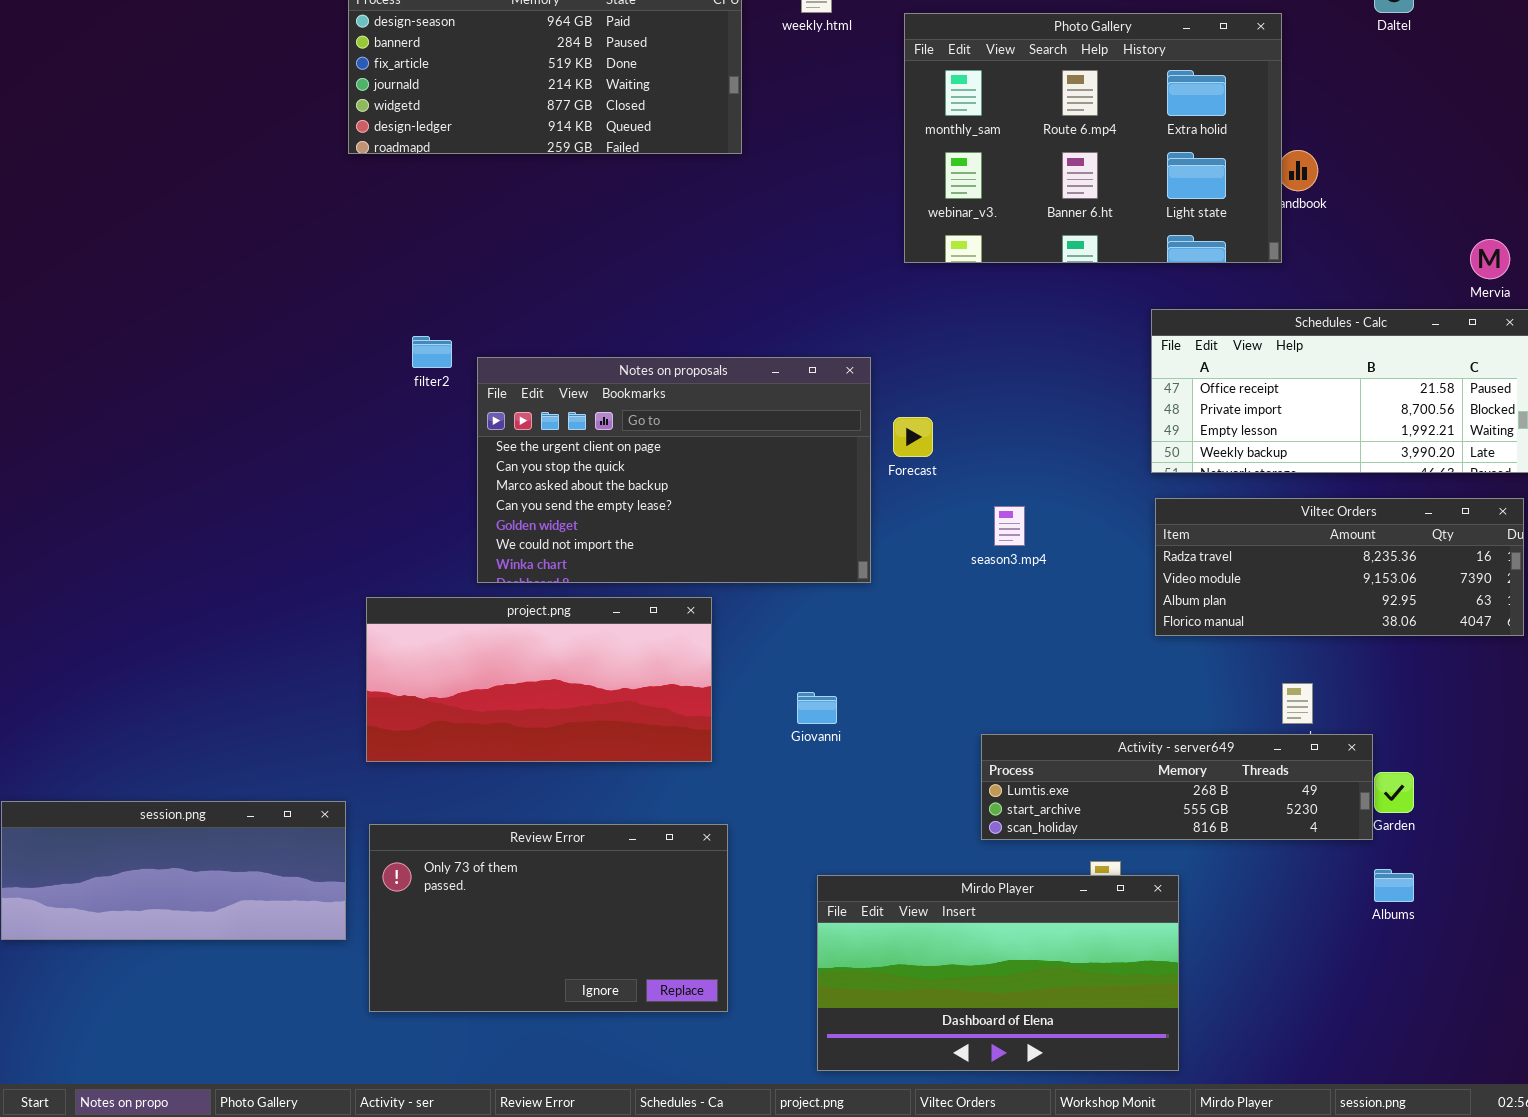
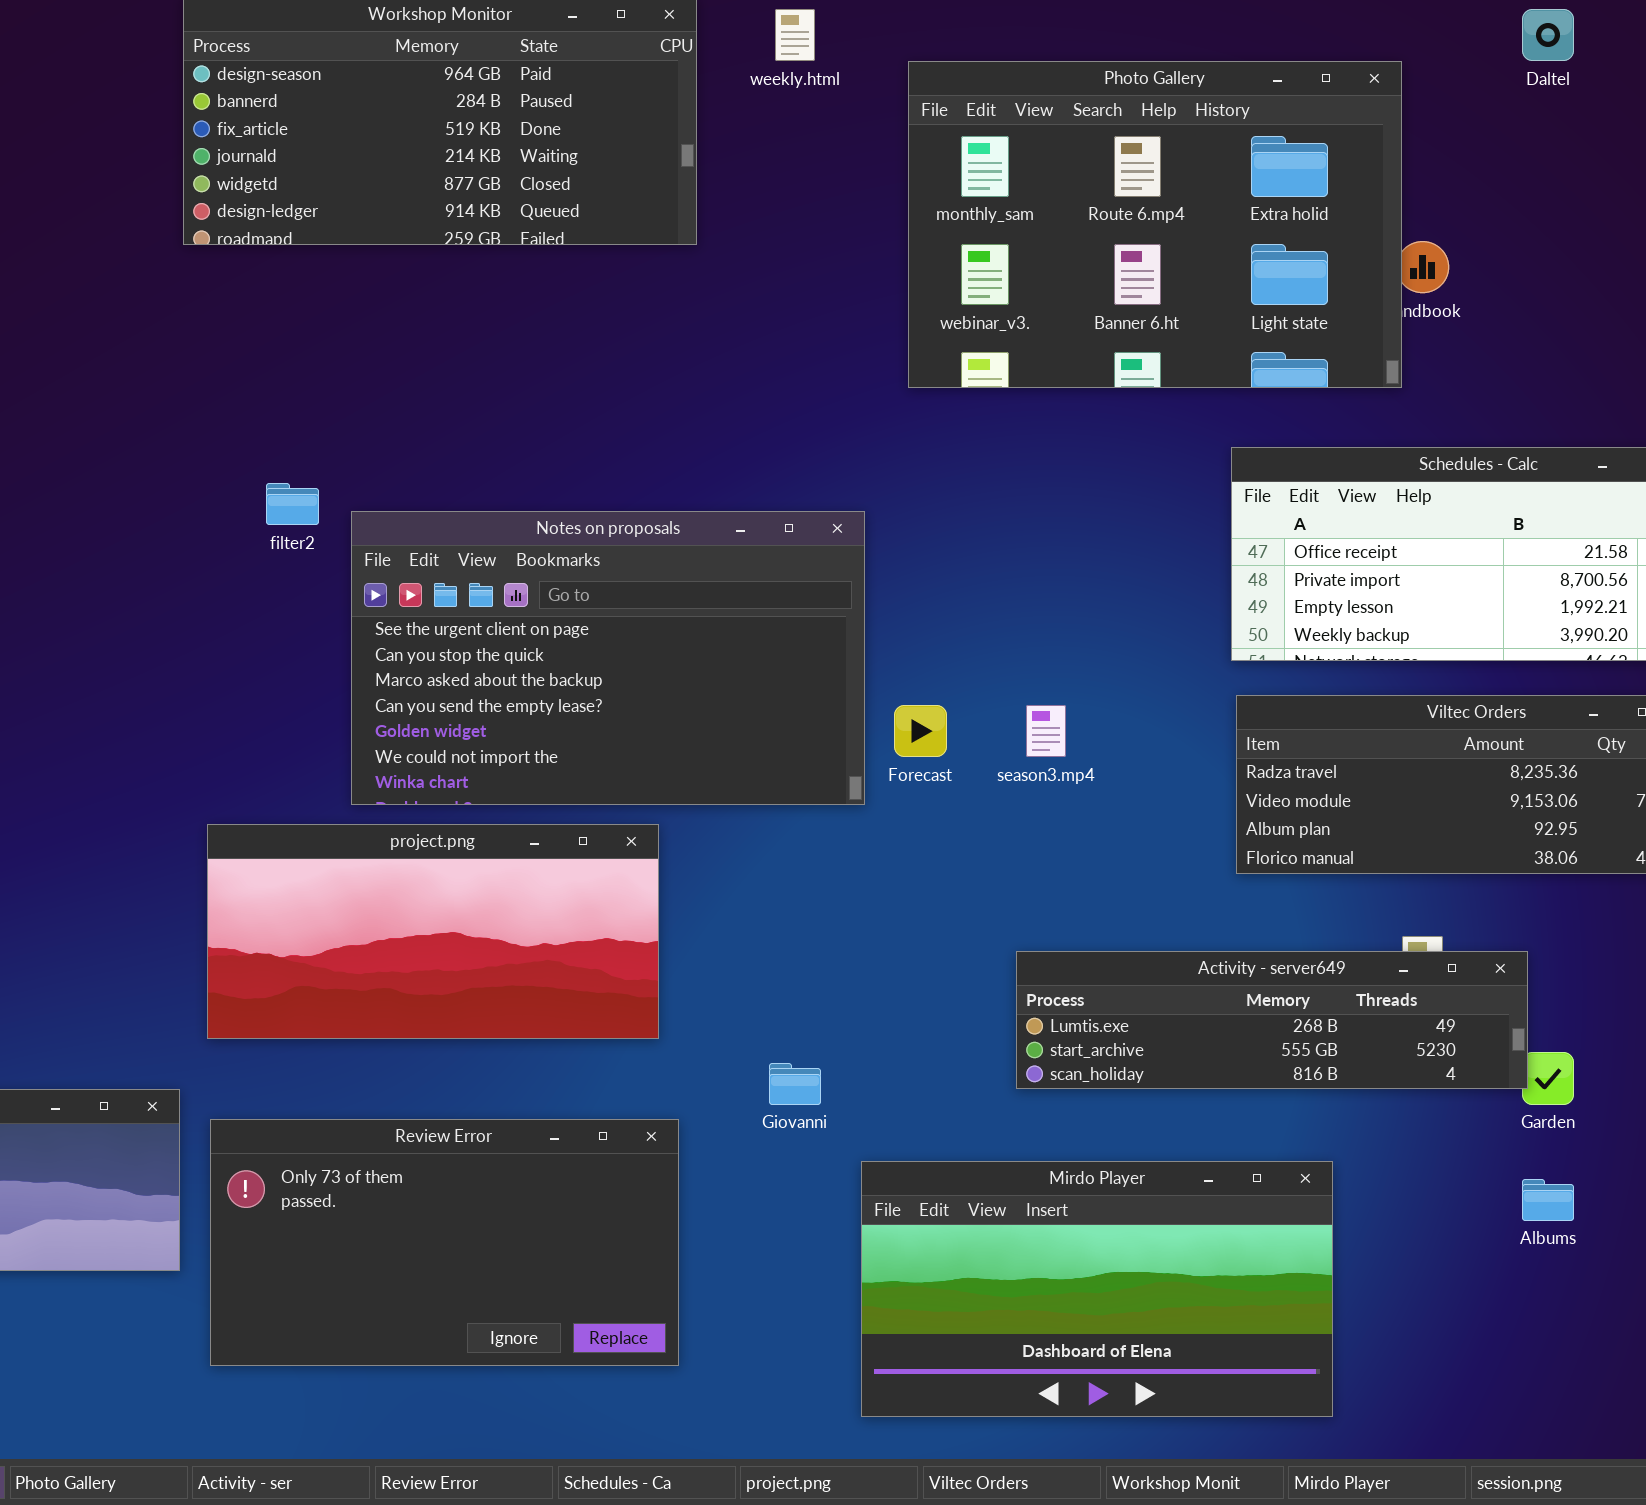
Forecast: [893,417,933,457] -> [894,705,947,757], moved
Giovanni: [797,692,837,724] -> [769,1063,821,1105], moved
Activity - server649: [981,734,1373,840] -> [1016,951,1528,1089], moved
Mirdo Player: [817,875,1179,1071] -> [861,1161,1333,1417], moved

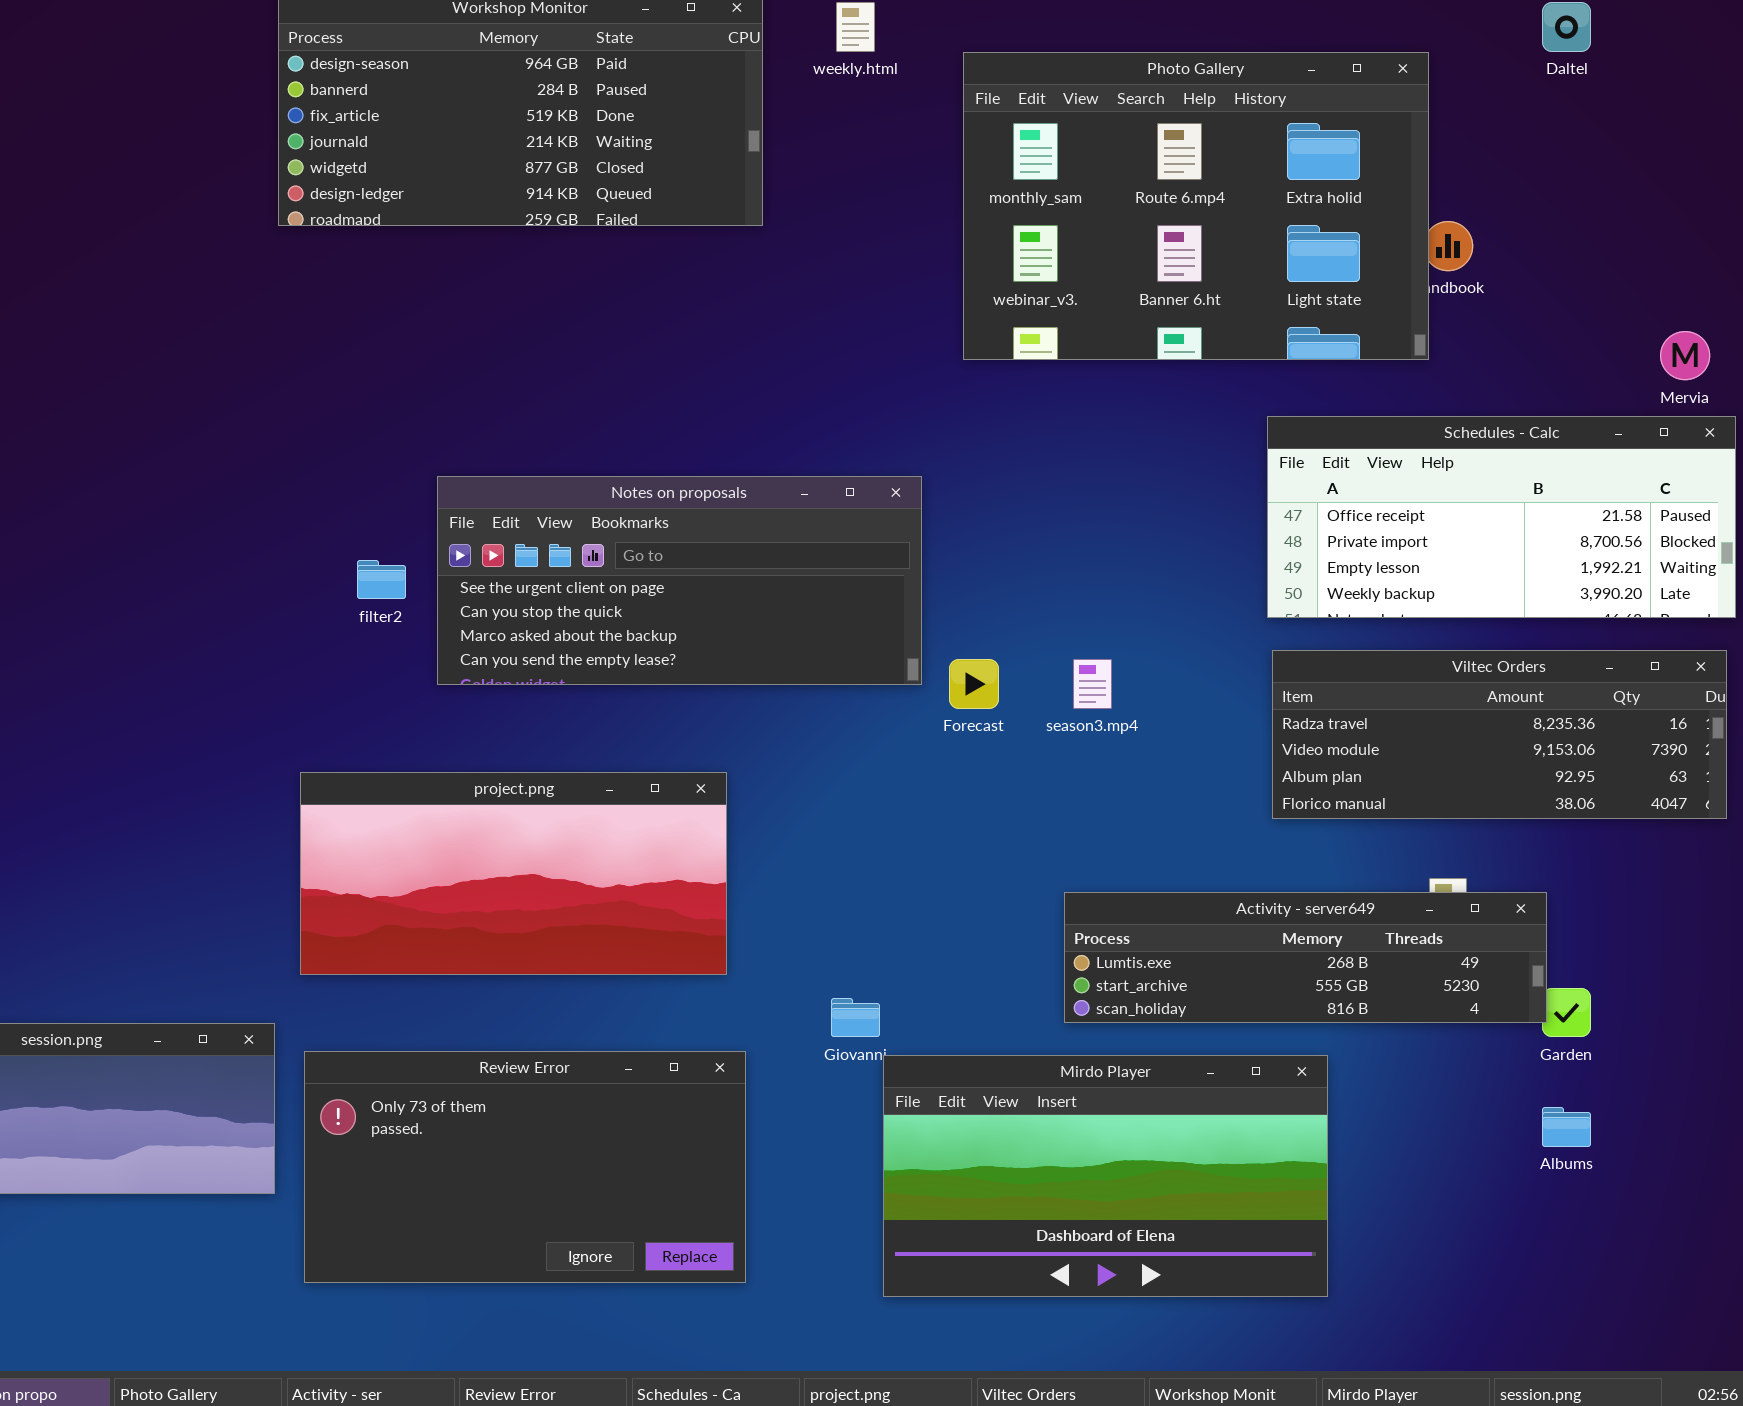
filter2: [266,483,319,525] -> [357,560,406,599], moved
Notes on proposals: [351,511,865,805] -> [437,476,922,685], resized
Mirdo Player: [861,1161,1333,1417] -> [883,1055,1328,1297], moved

